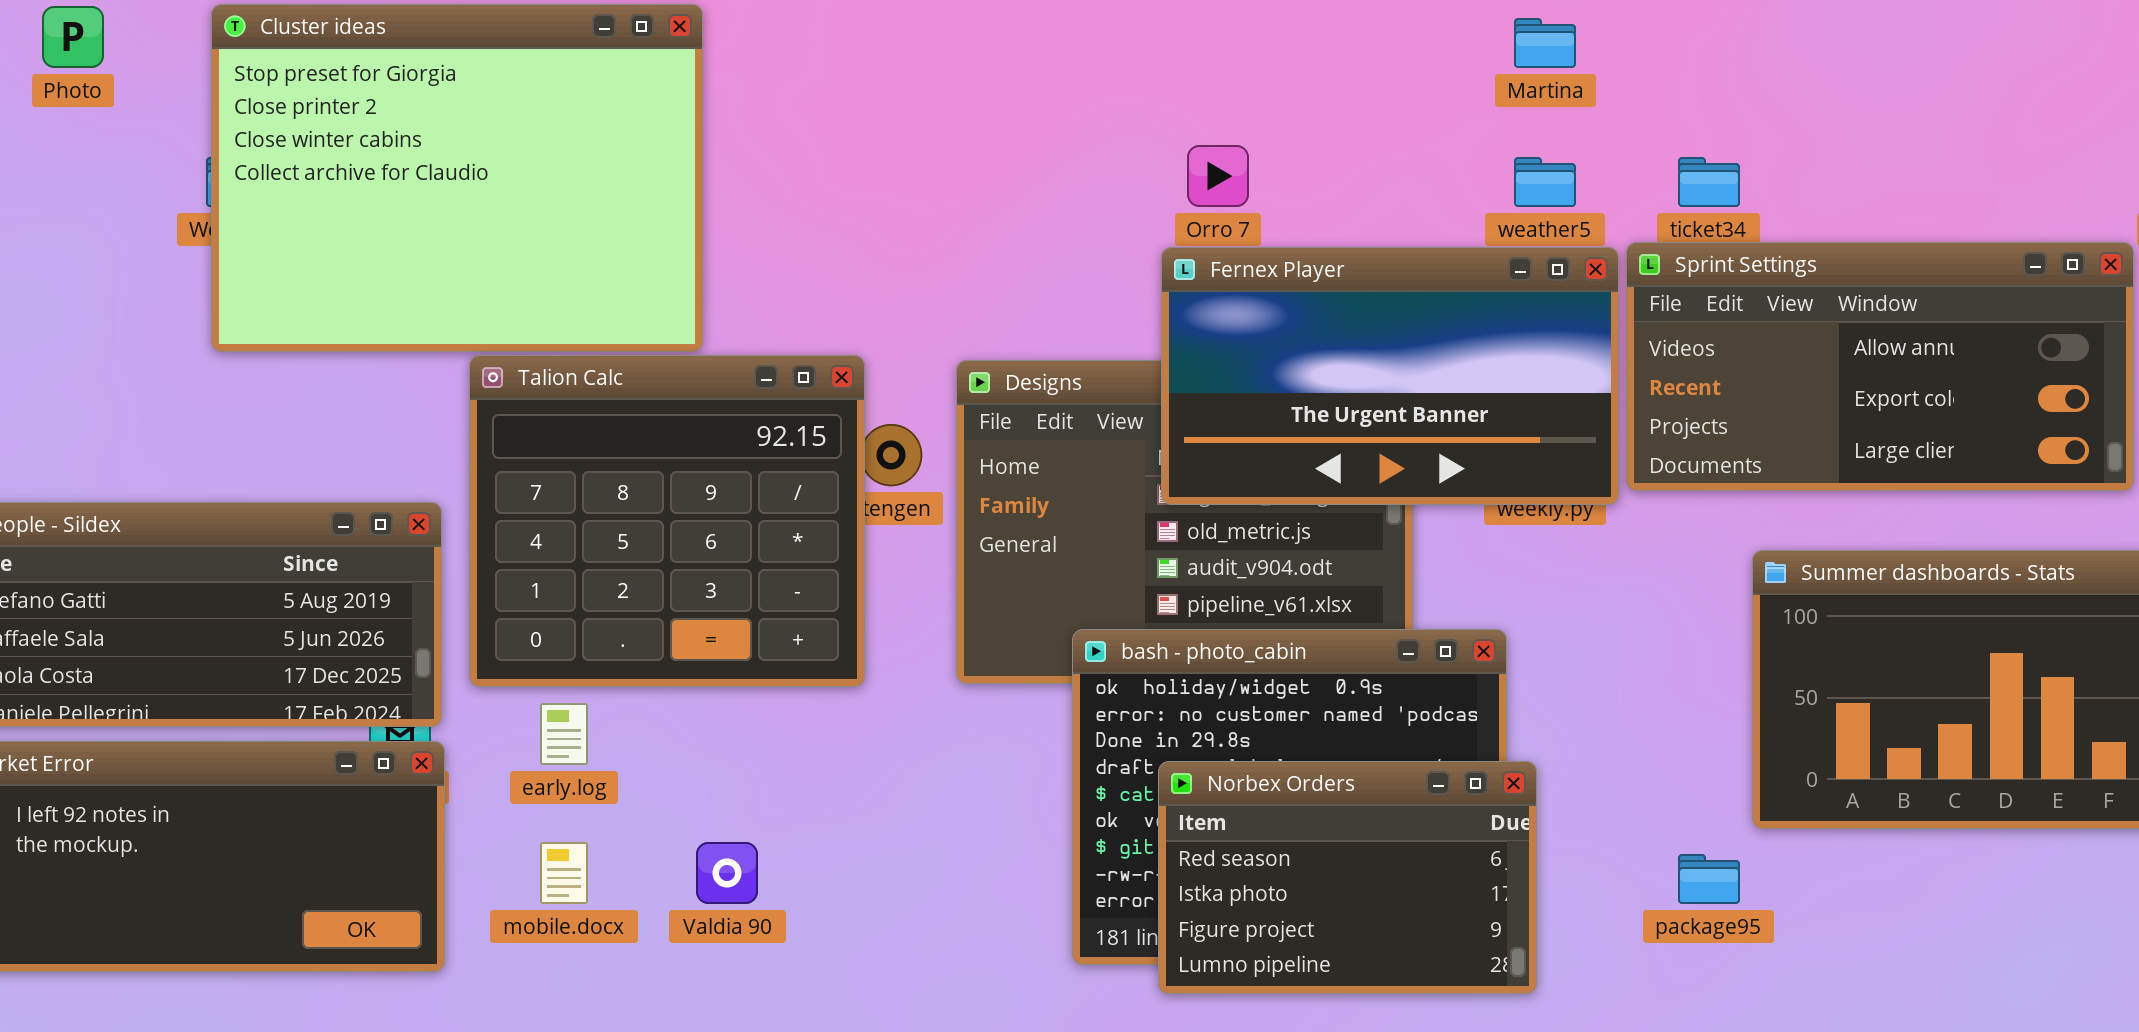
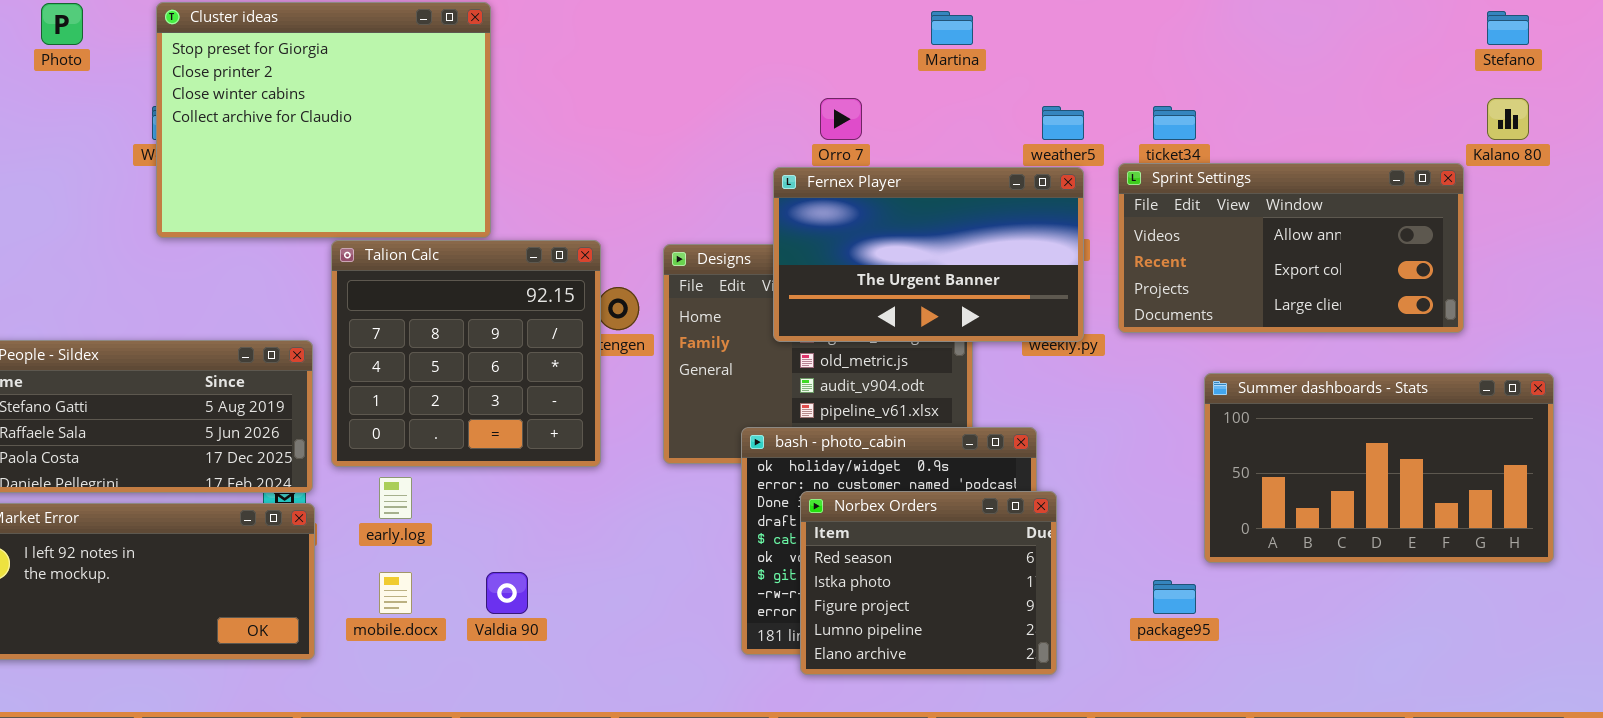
Martina: [1514,18,1576,68] -> [931,11,973,45], moved
Fernex Player: [1161,247,1619,505] -> [773,167,1084,342], moved
Norbex Orders: [1158,761,1537,994] -> [800,491,1057,675], resized

